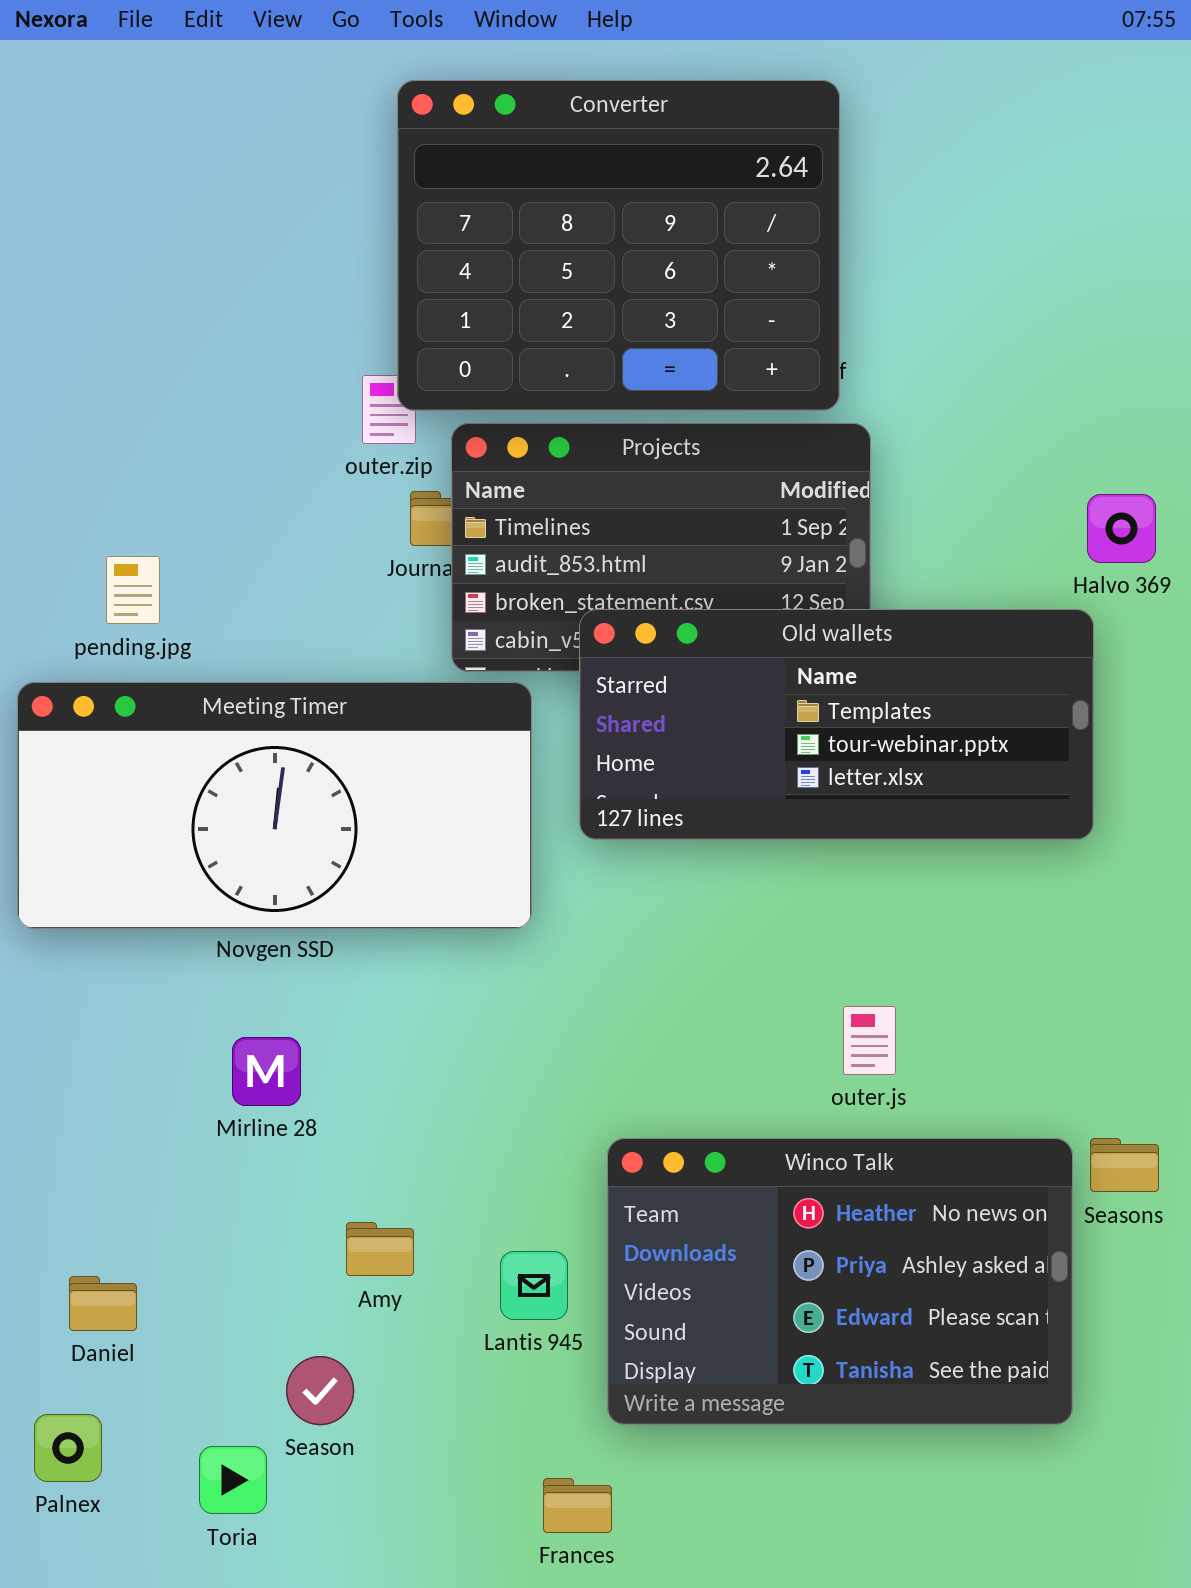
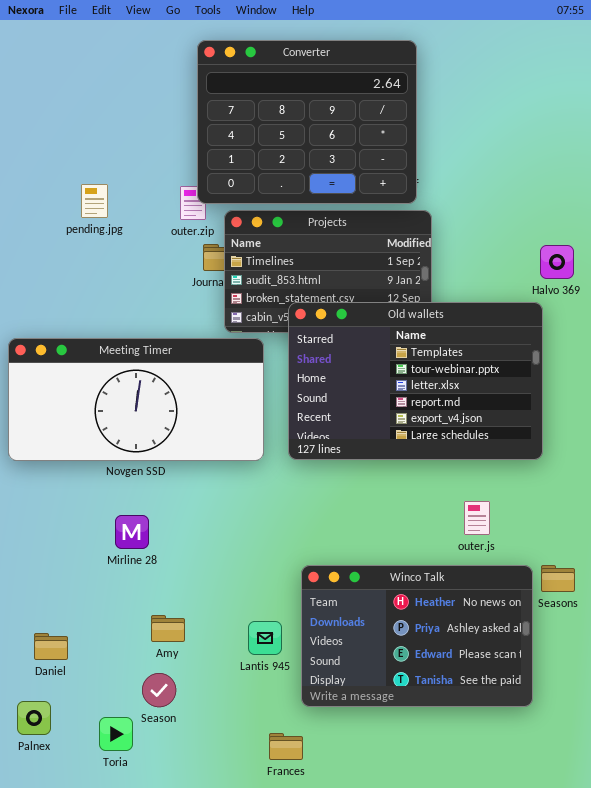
pending.jpg: [106,556,160,624] -> [81,184,108,218], moved
Old wallets: [579,609,1094,840] -> [288,302,543,460], resized
outer.js: [843,1006,896,1075] -> [464,501,490,535], moved
Amy: [346,1222,414,1276] -> [151,615,185,642], moved

